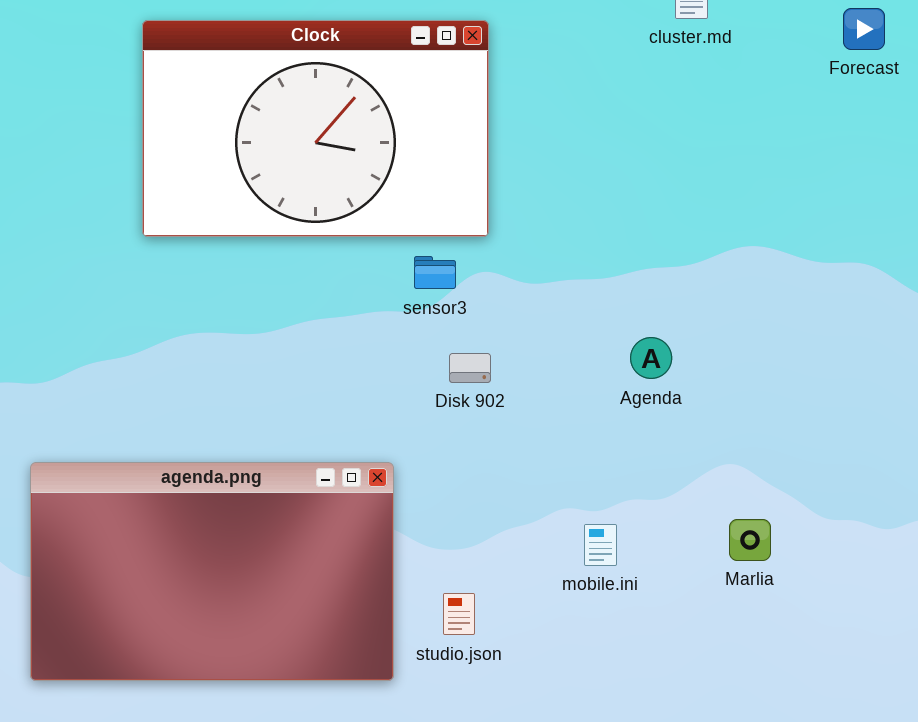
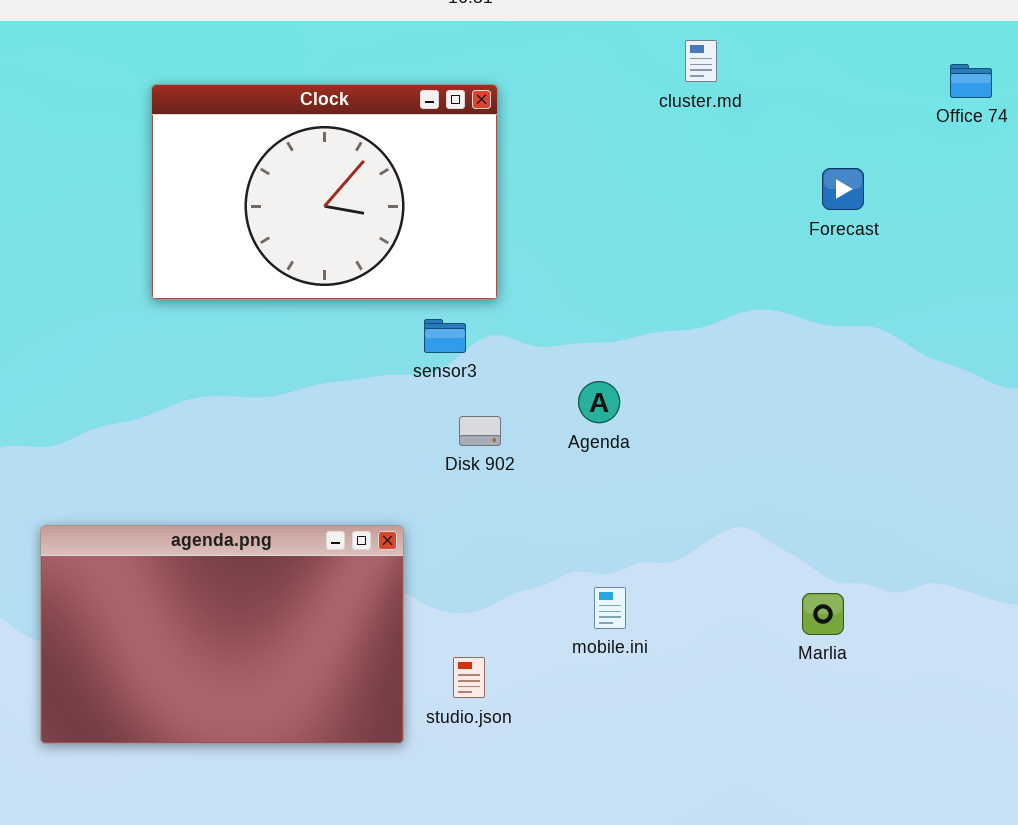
Forecast: [843,8,885,50] -> [822,168,864,210], moved
Agenda: [630,337,672,379] -> [578,381,620,423], moved
Marlia: [729,519,771,561] -> [802,593,844,635], moved

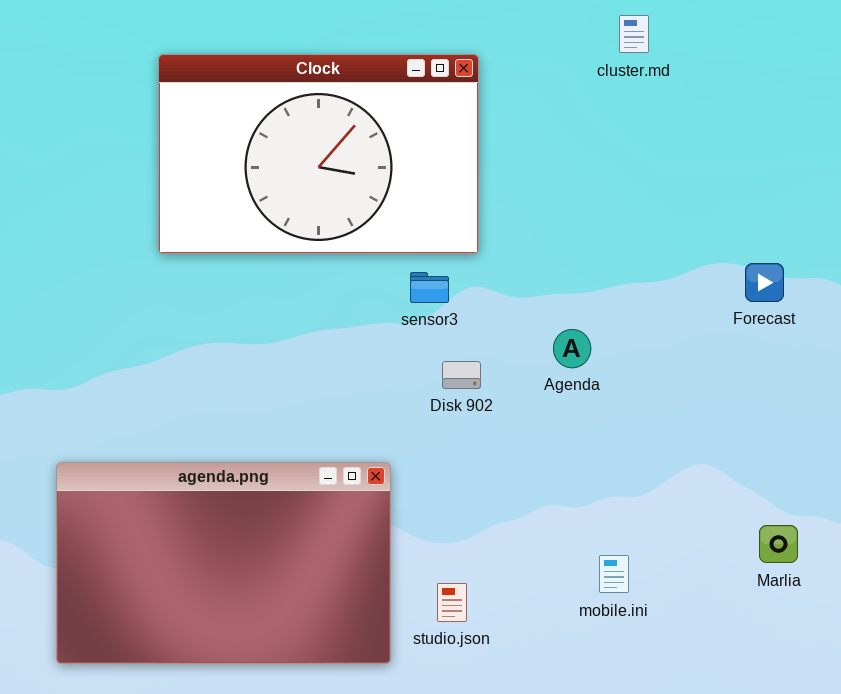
cluster.md: [685,40,717,82] -> [619,15,649,53], moved
Forecast: [822,168,864,210] -> [745,263,784,302], moved
mobile.ini: [594,587,626,629] -> [599,555,629,593], moved

